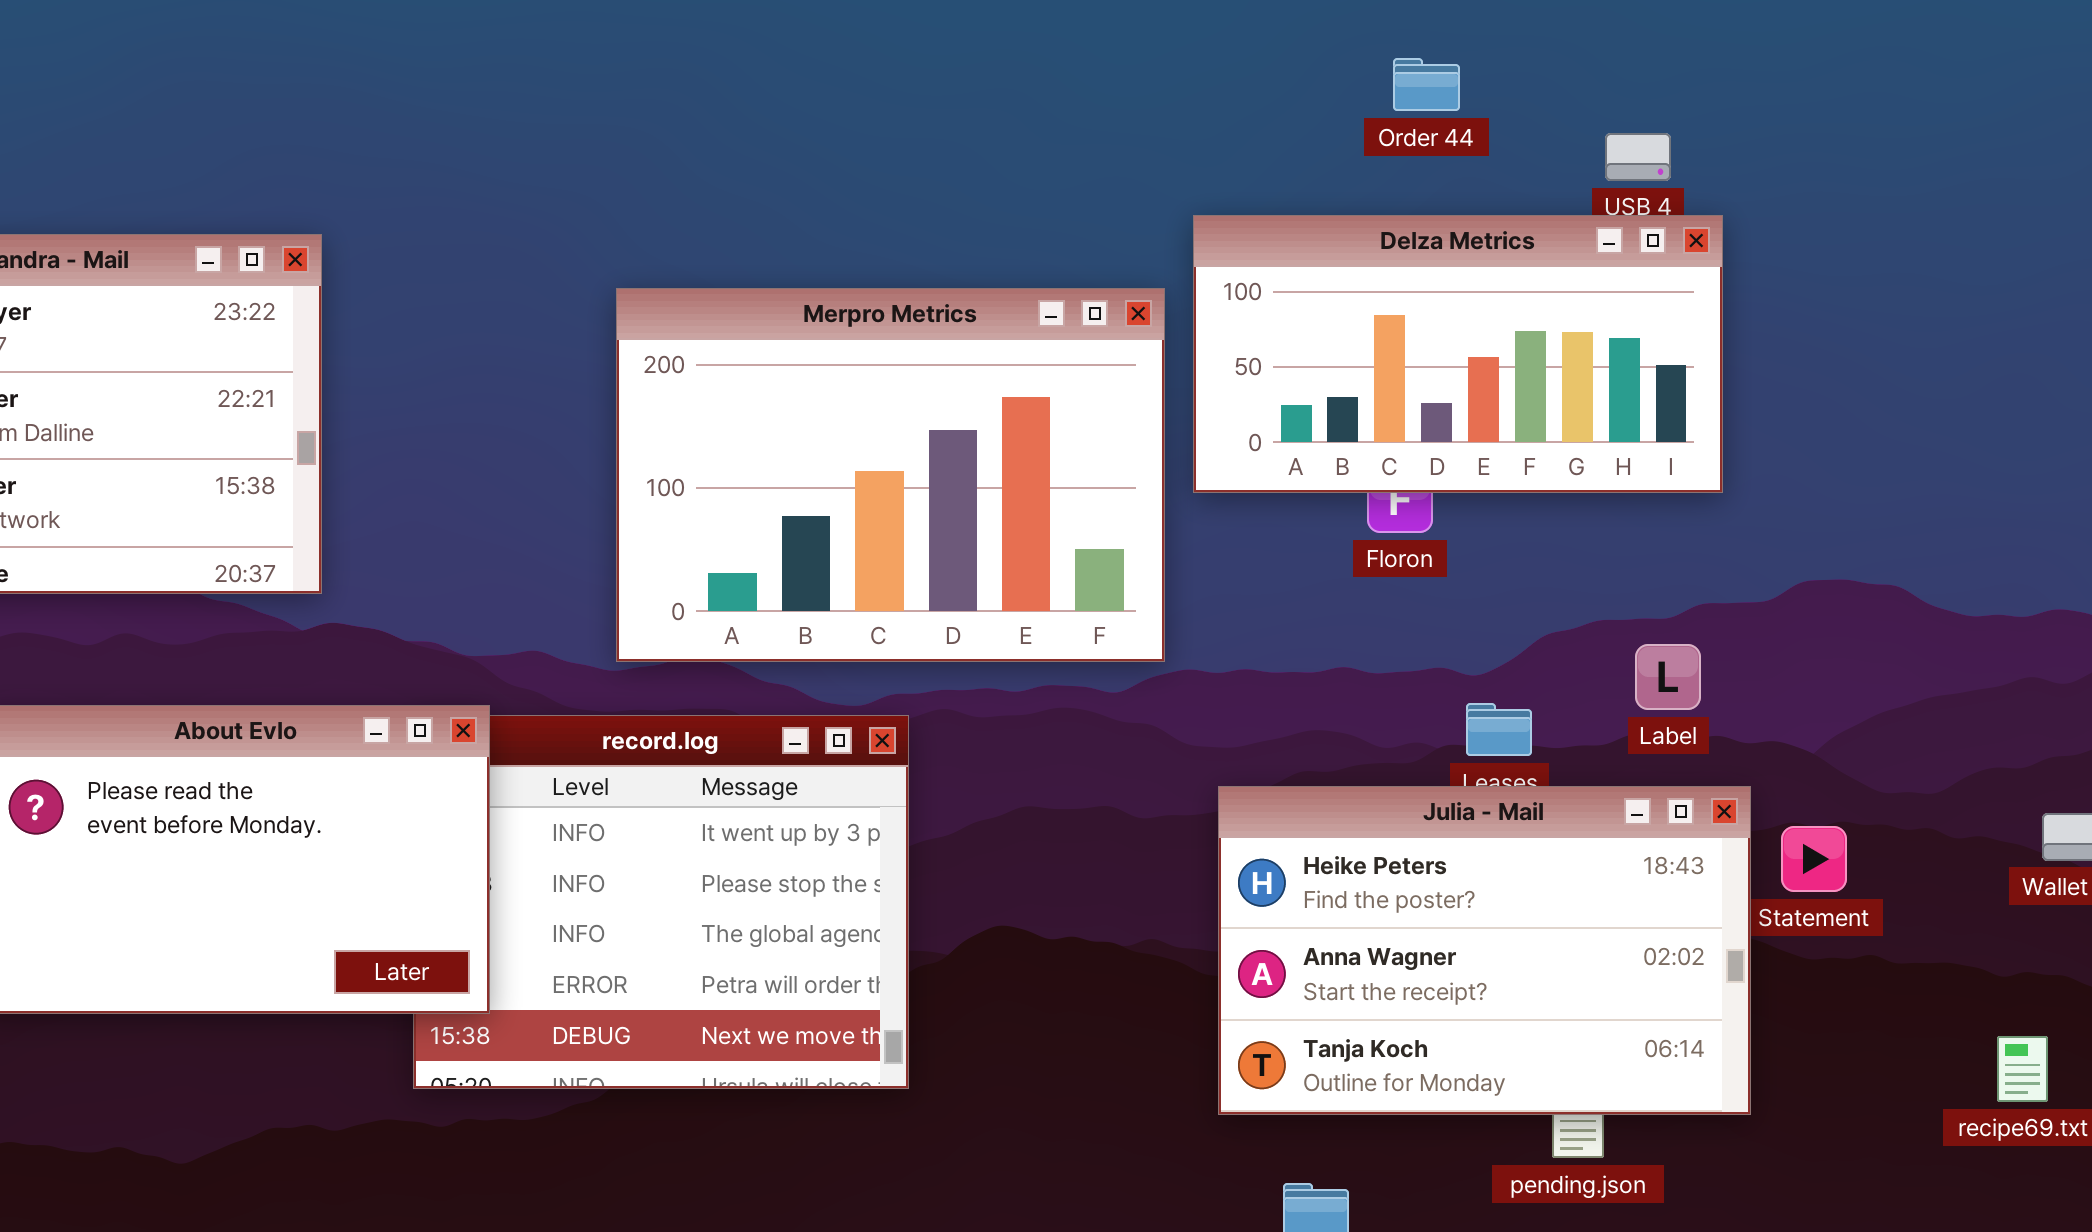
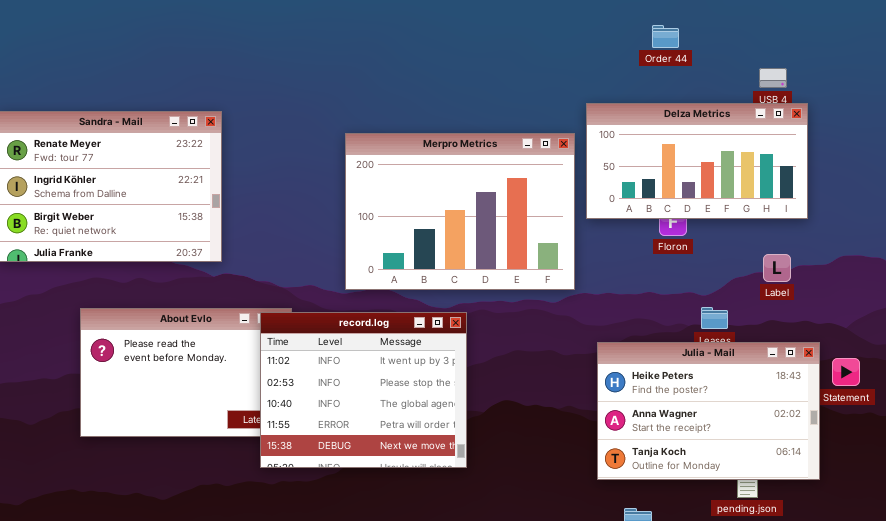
Order 44: [1393,58,1460,111] -> [652,25,679,48], moved
Label: [1635,644,1701,710] -> [763,254,791,282], moved
record.log: [413,715,909,1089] -> [260,312,467,468], raised

